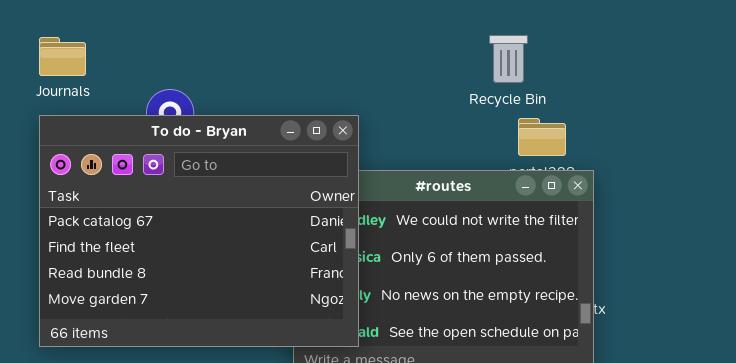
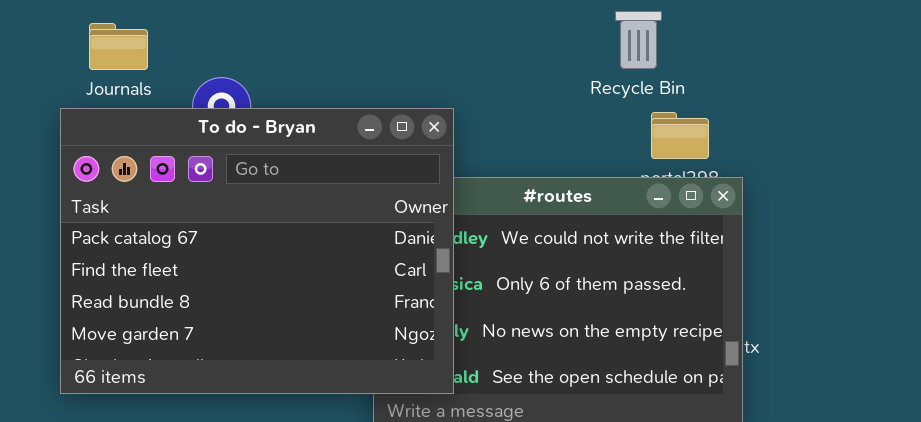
Journals: [39,37,86,76] -> [89,23,148,70], moved

